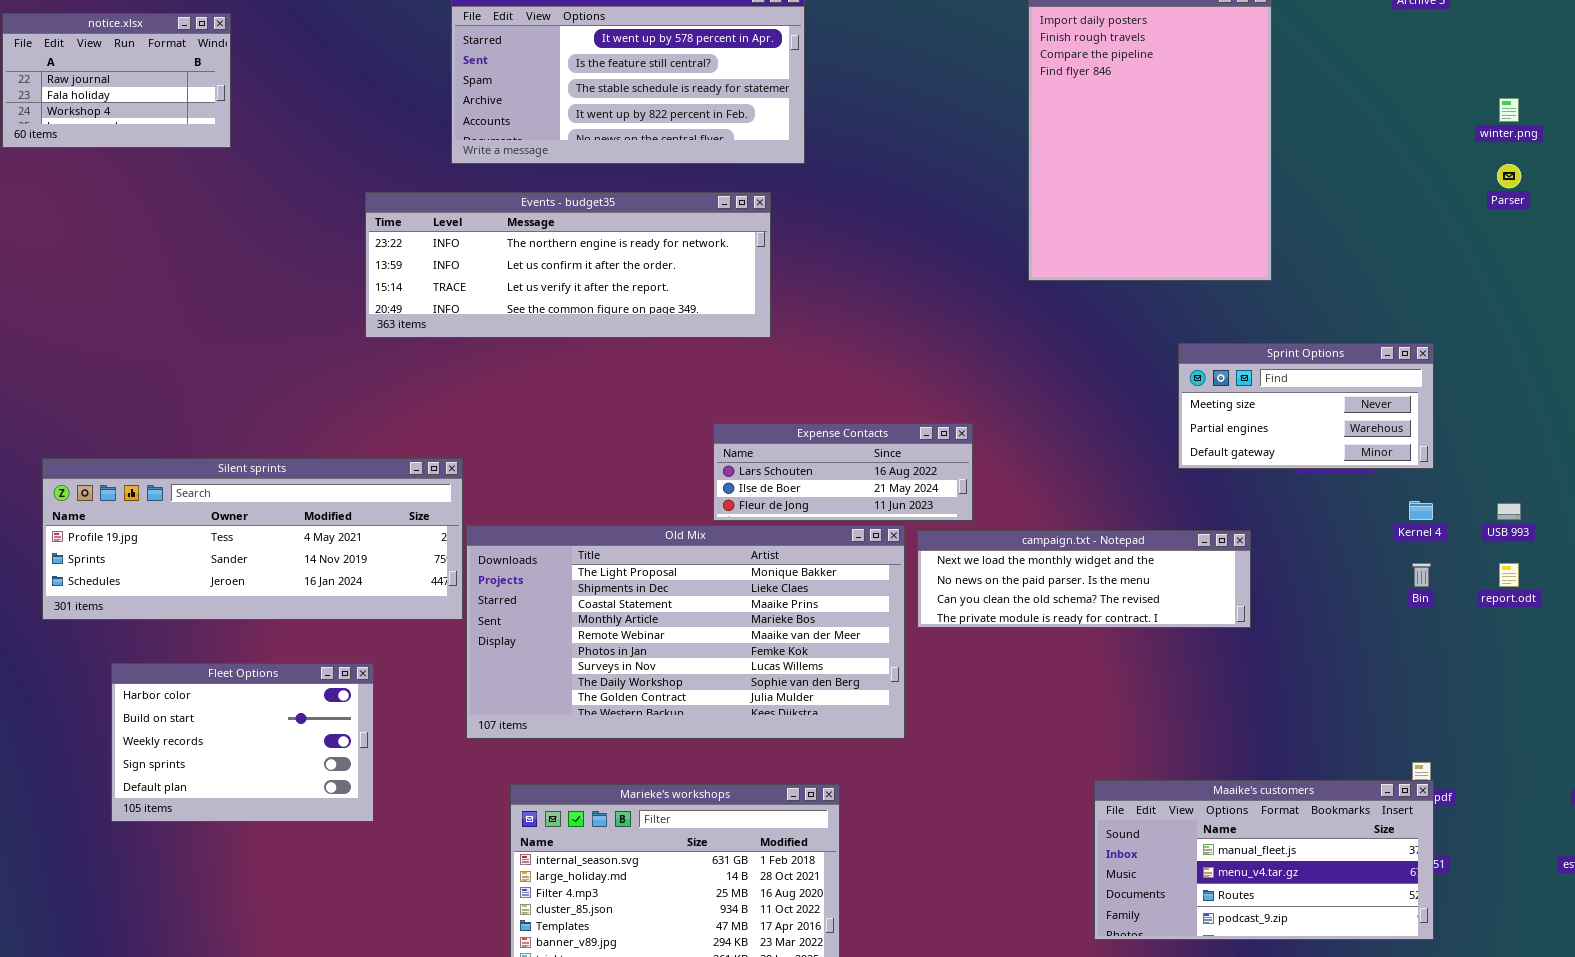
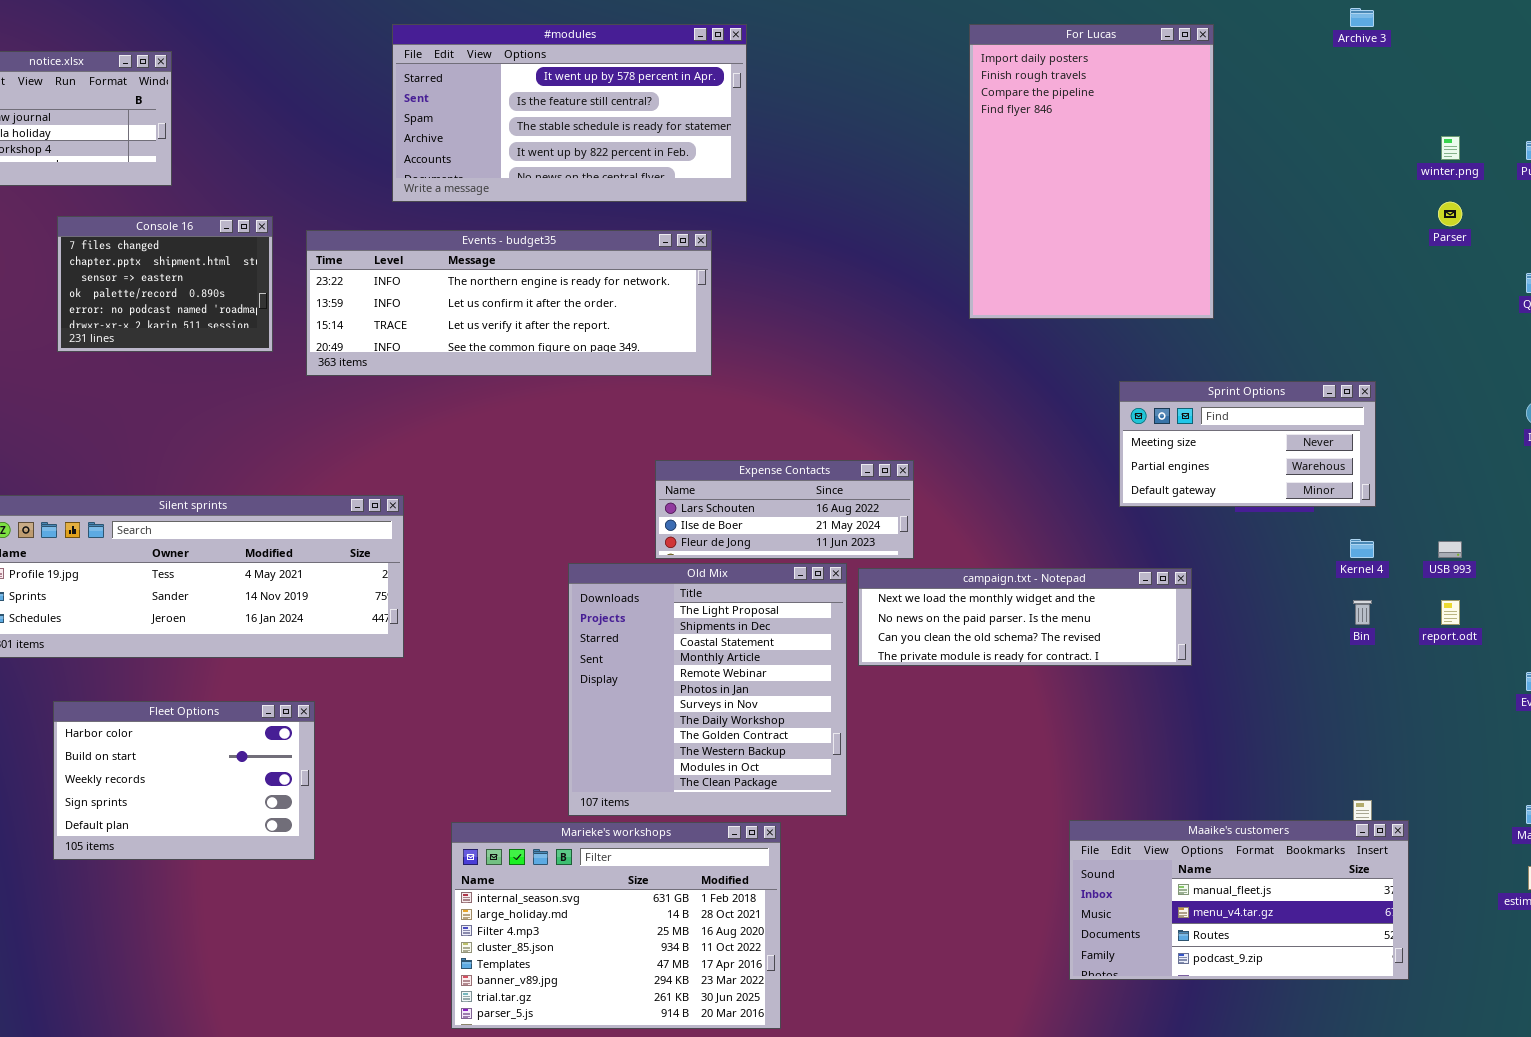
Console 16: none -> [57,216,273,352], opened
Old Mix: [466,525,905,739] -> [568,563,847,816], resized
Maaike's customers: [1094,780,1434,940] -> [1069,820,1409,980], moved

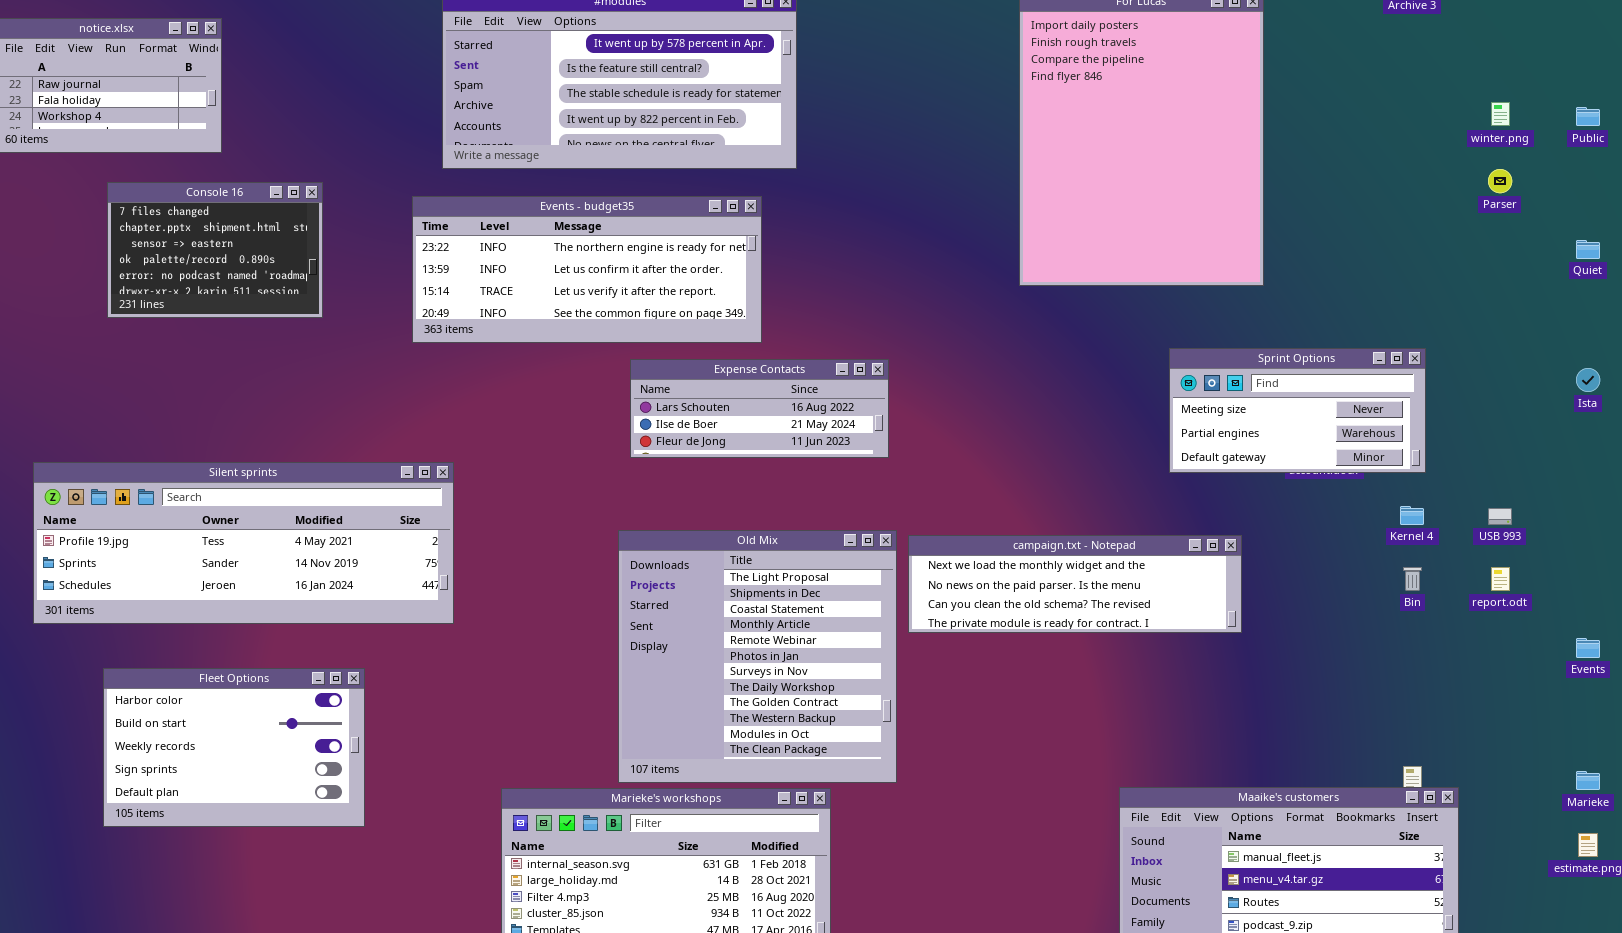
Events - budget35: [306,230,712,376] -> [412,196,762,343], resized
Expense Contacts: [655,460,914,559] -> [630,359,889,458], moved

